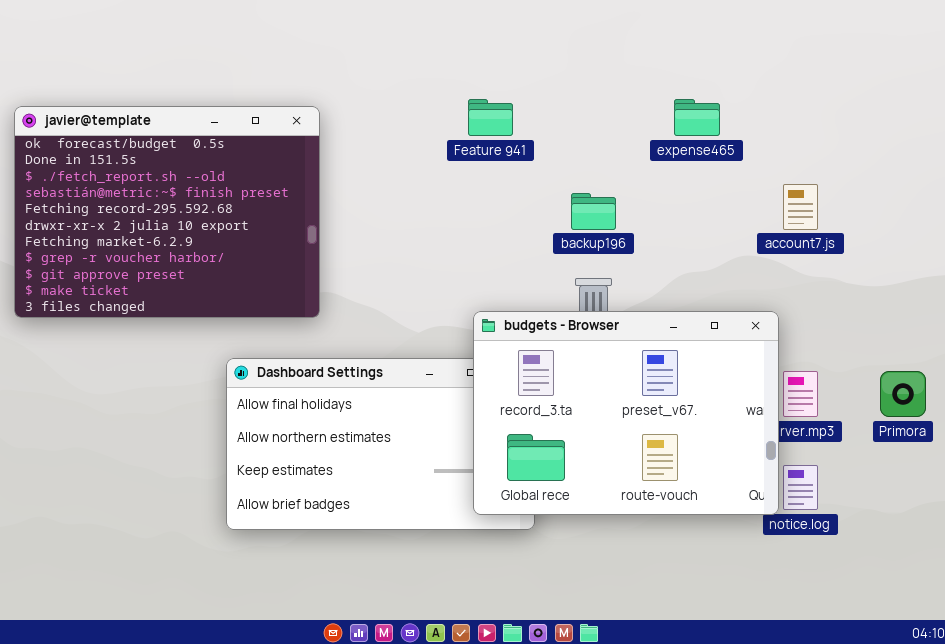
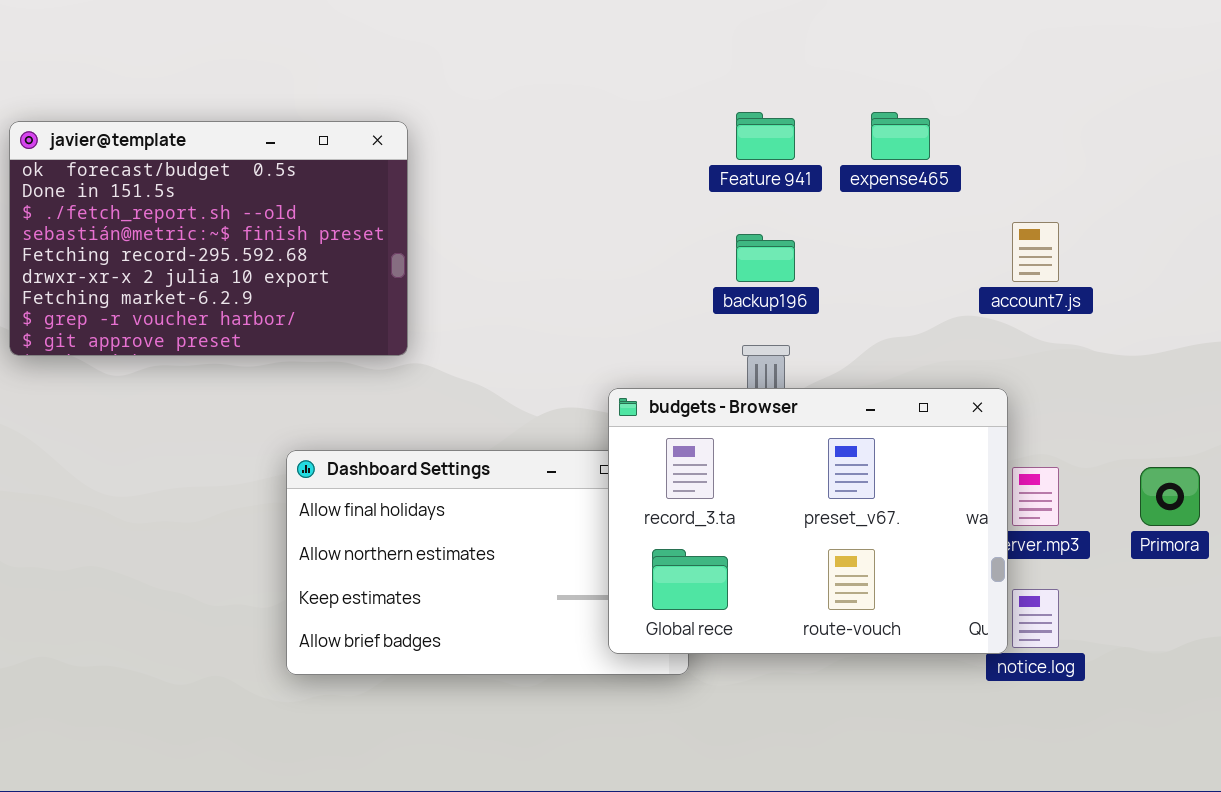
Feature 941: [468,99,513,136] -> [736,112,795,160], moved
javier@template: [14,106,320,318] -> [9,121,408,356], resized

